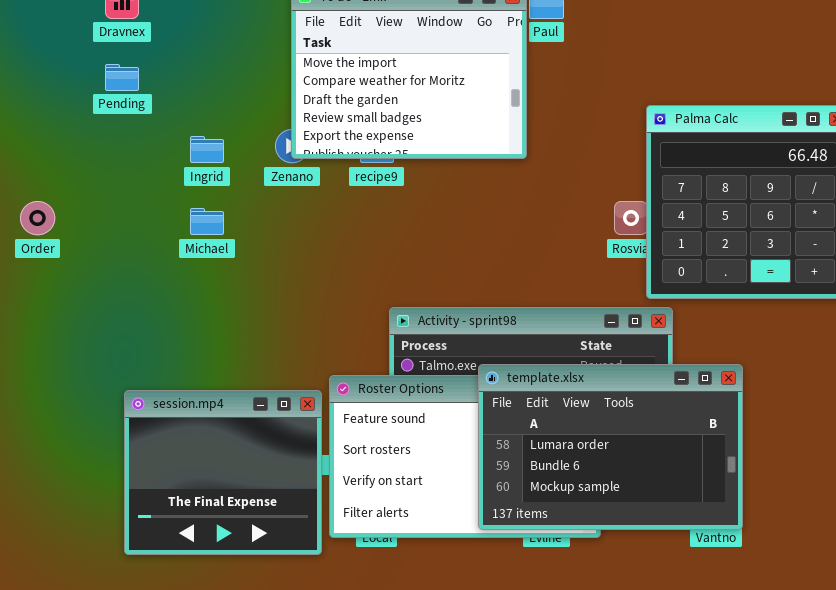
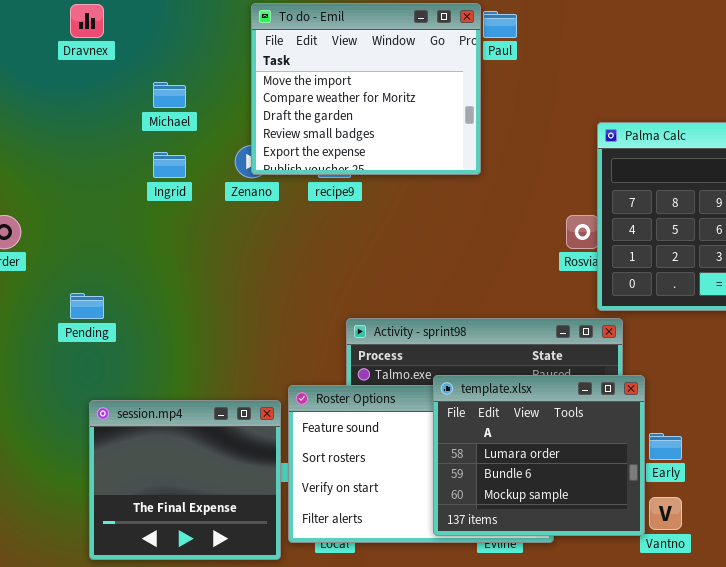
Pending: [105,64,139,91] -> [70,293,104,319], moved
Michael: [190,208,224,235] -> [153,82,186,108], moved
template.xlsx: [478,364,743,530] -> [433,375,645,536], resized

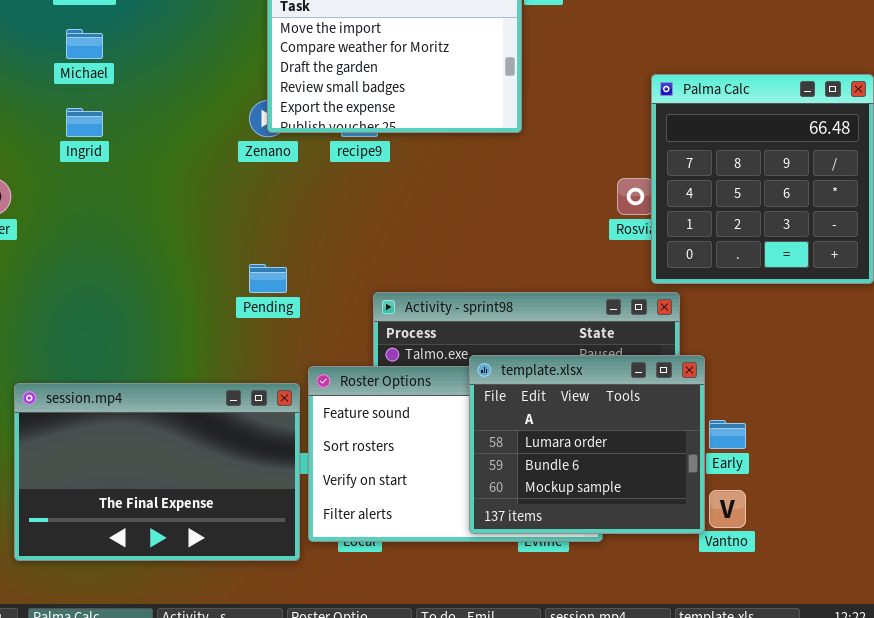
Michael: [153,82,186,108] -> [66,29,103,59], moved
Ingrid: [153,152,186,178] -> [66,108,103,137], moved
Pending: [70,293,104,319] -> [249,264,287,293], moved
session.mp4: [89,400,281,560] -> [14,383,300,561], resized

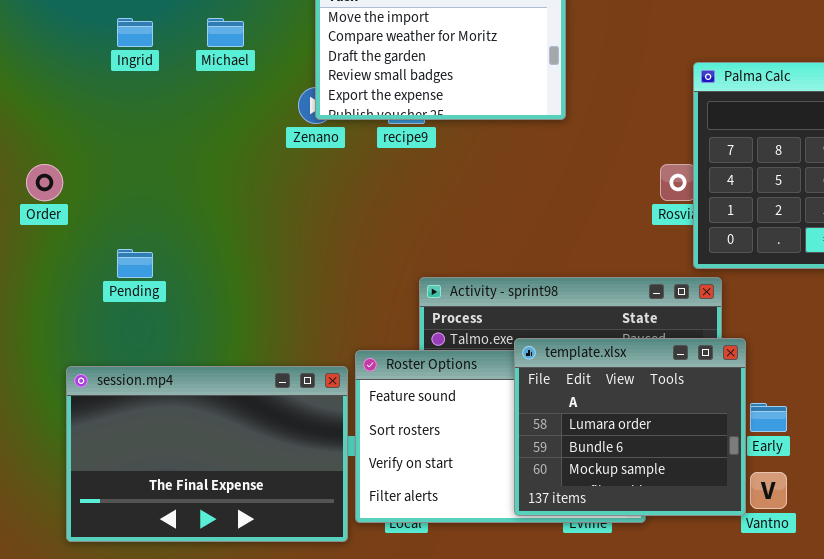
Michael: [66,29,103,59] -> [207,18,244,47], moved
Ingrid: [66,108,103,137] -> [117,18,153,47], moved
Pending: [249,264,287,293] -> [117,249,153,278], moved

